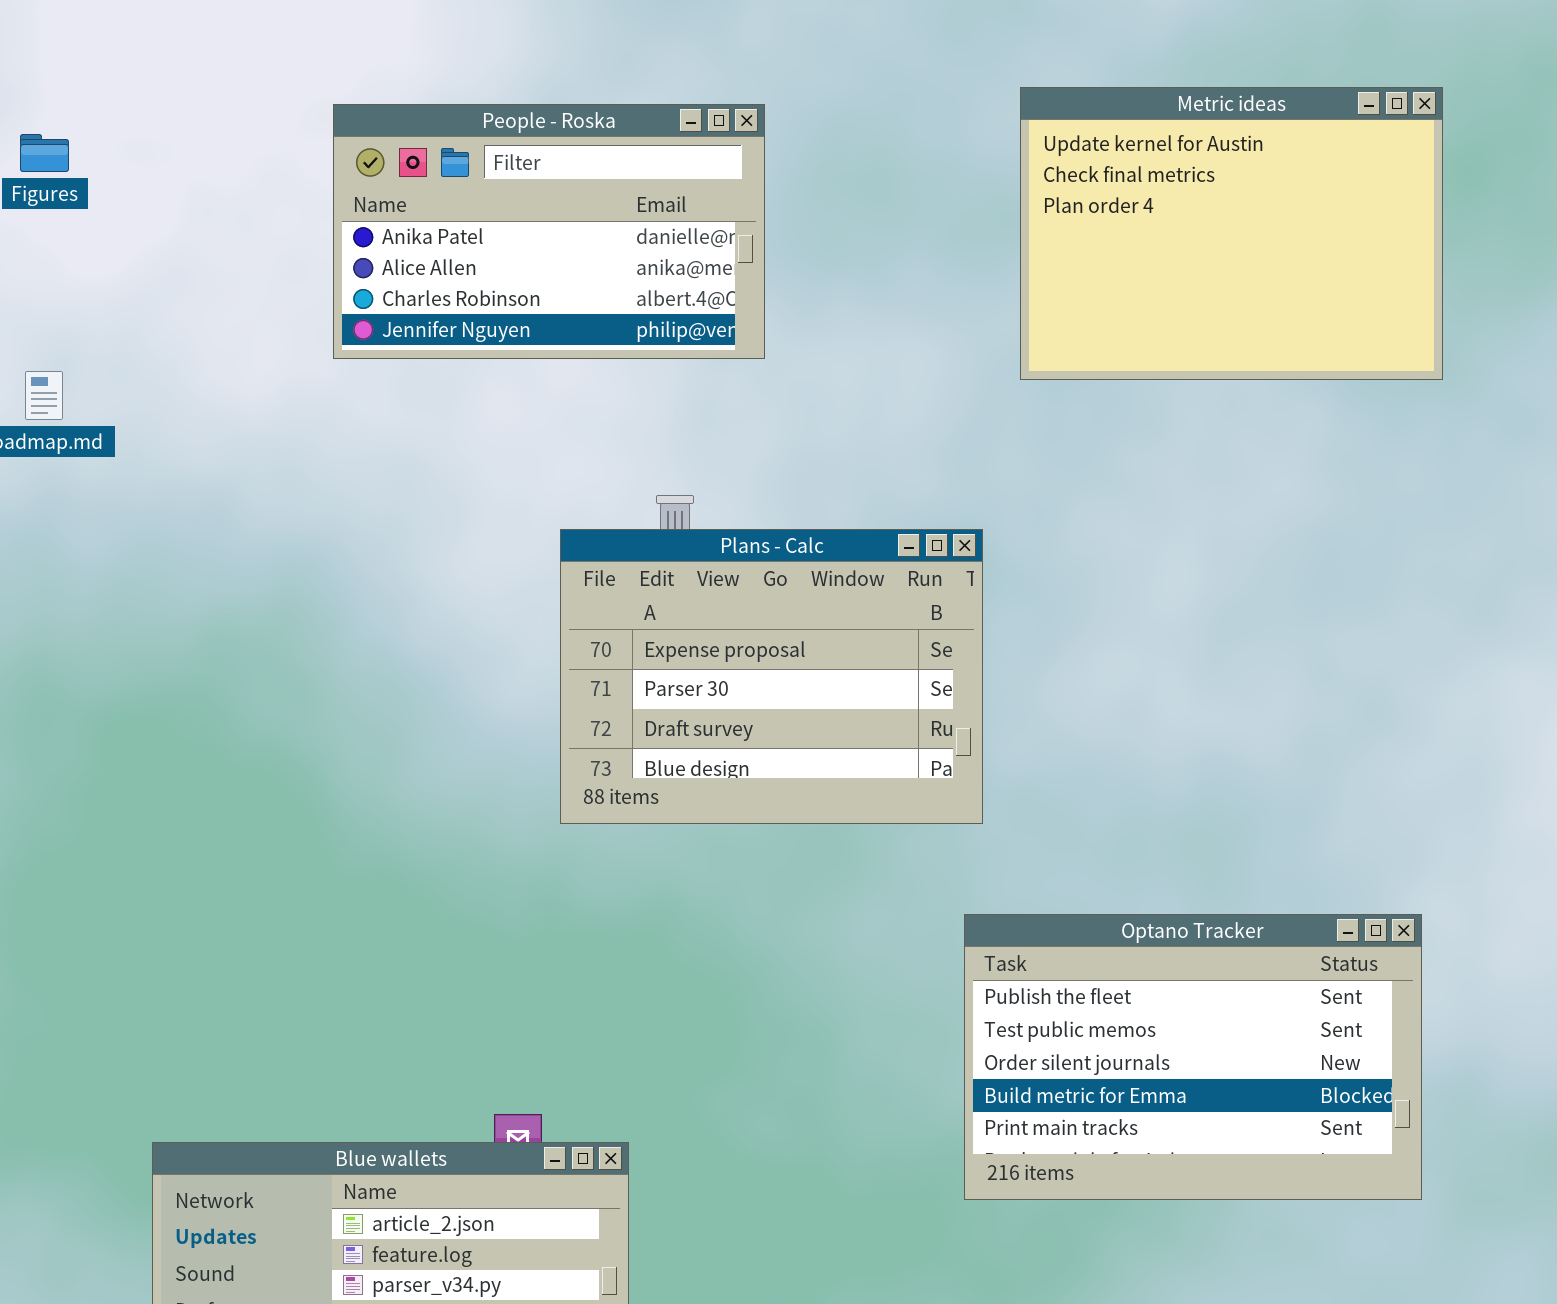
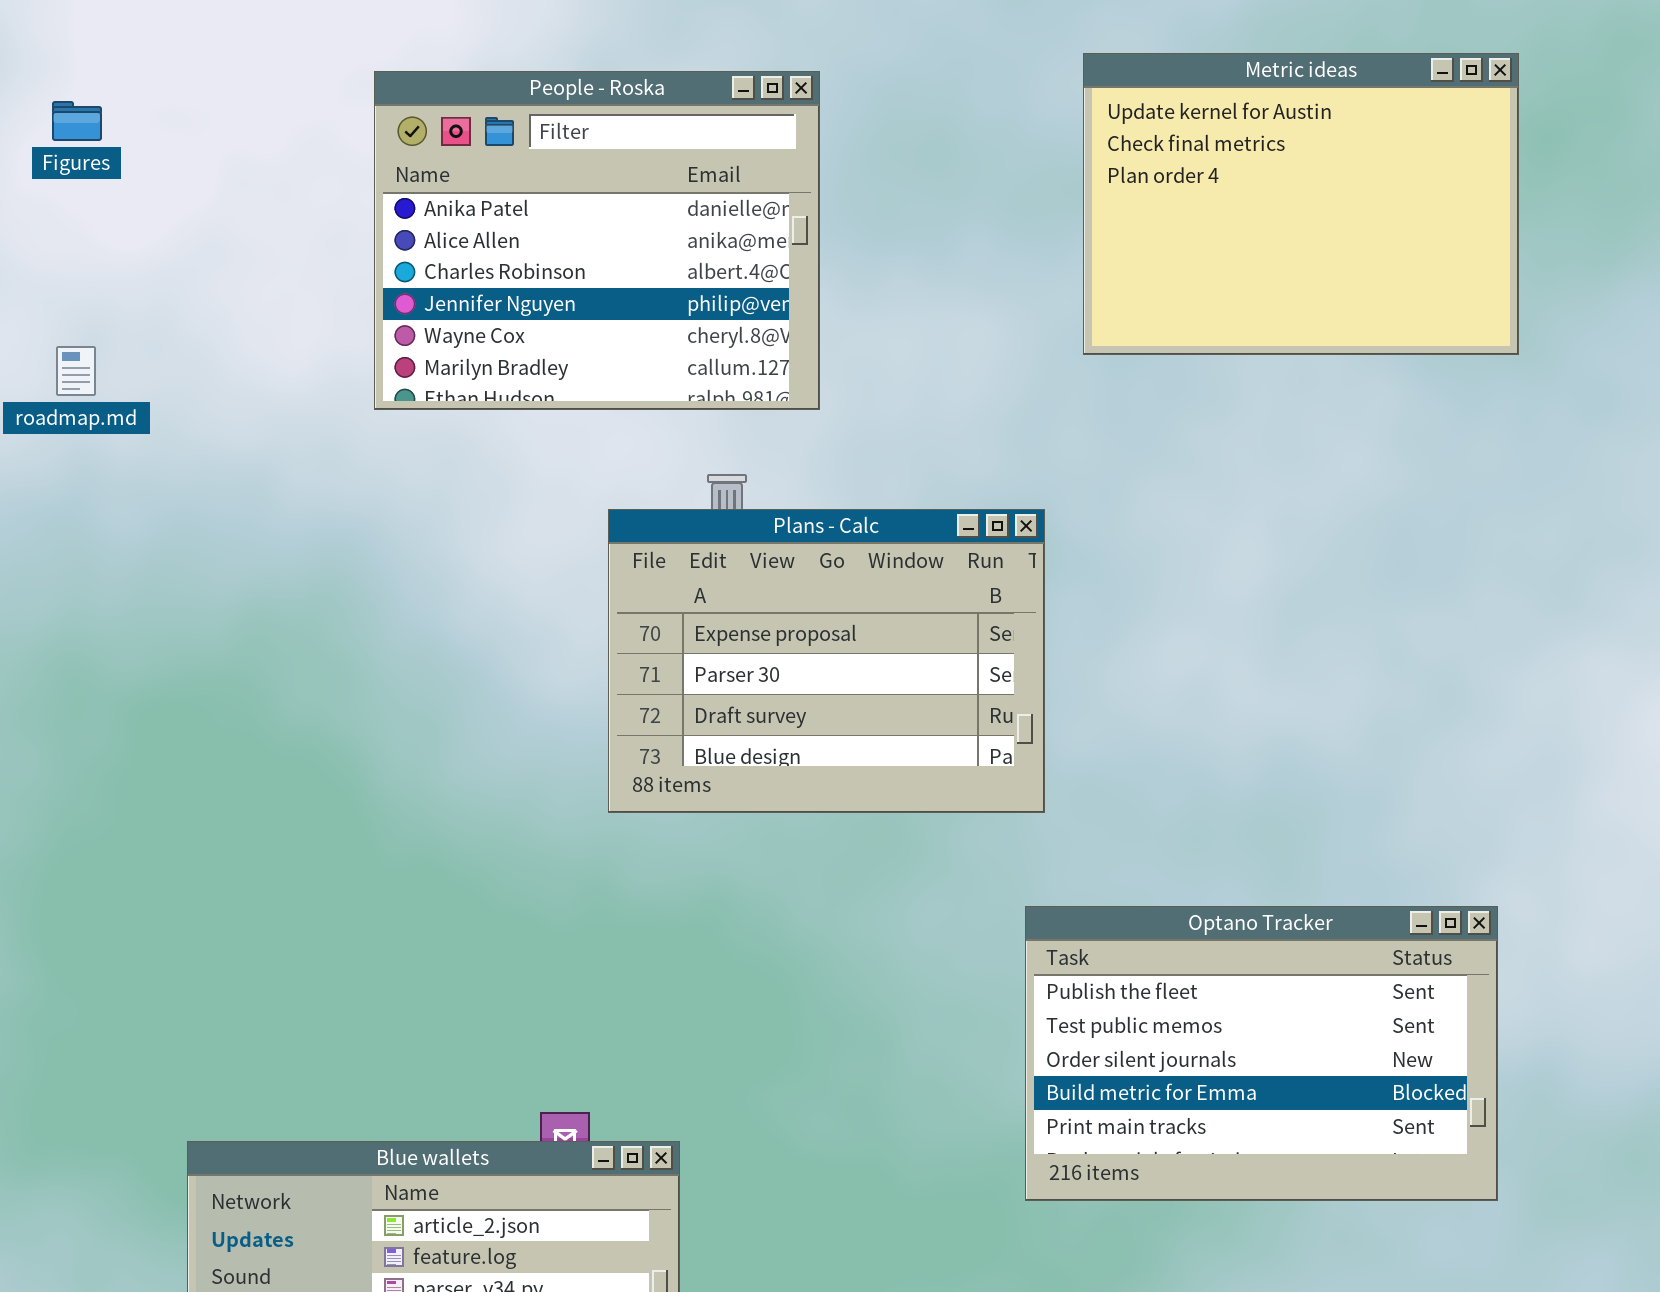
People - Roska: [333,104,765,359] -> [374,71,820,410], resized

